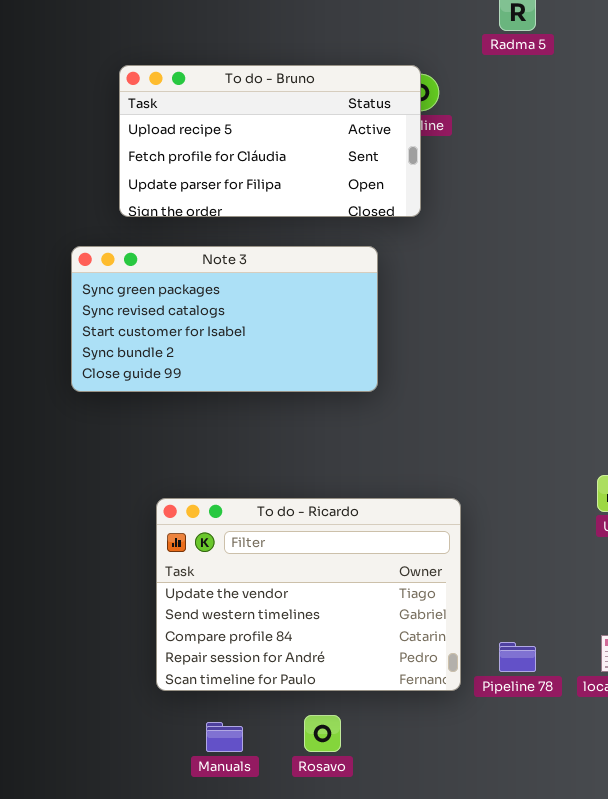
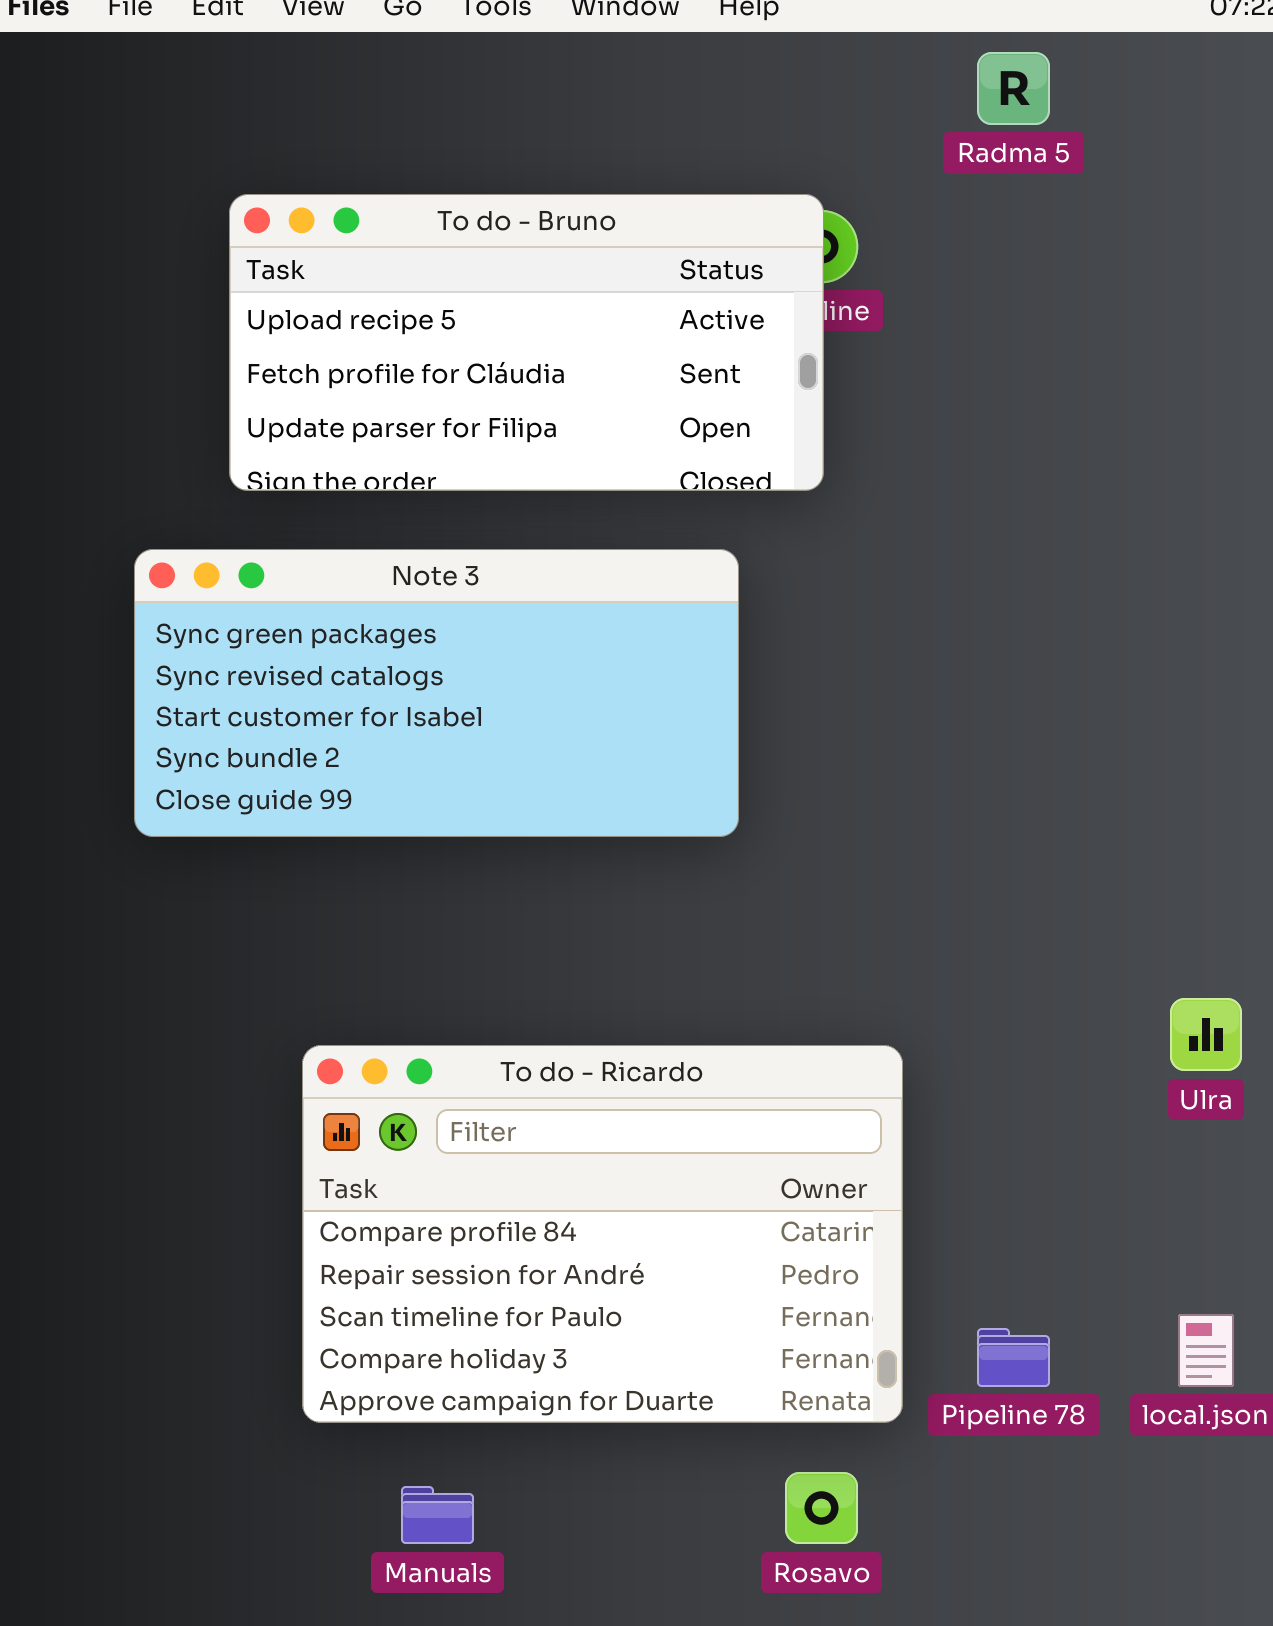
To do - Ricardo: [156,498,461,691] -> [302,1045,903,1423], scrolled down 2 rows
Rosavo: [304,715,341,752] -> [785,1472,858,1544], moved

